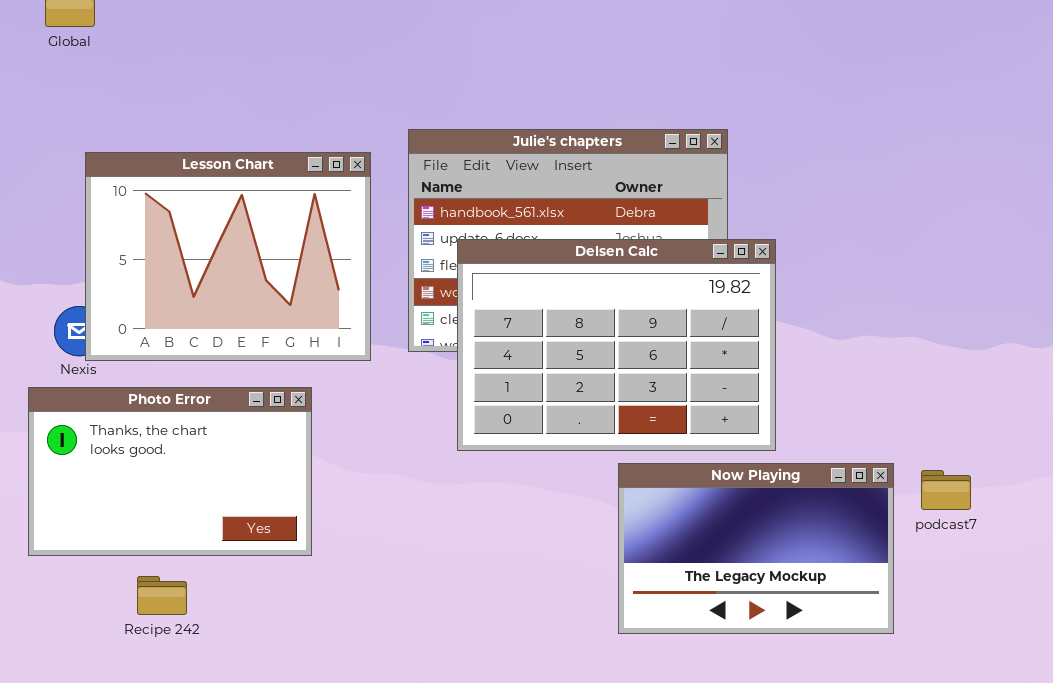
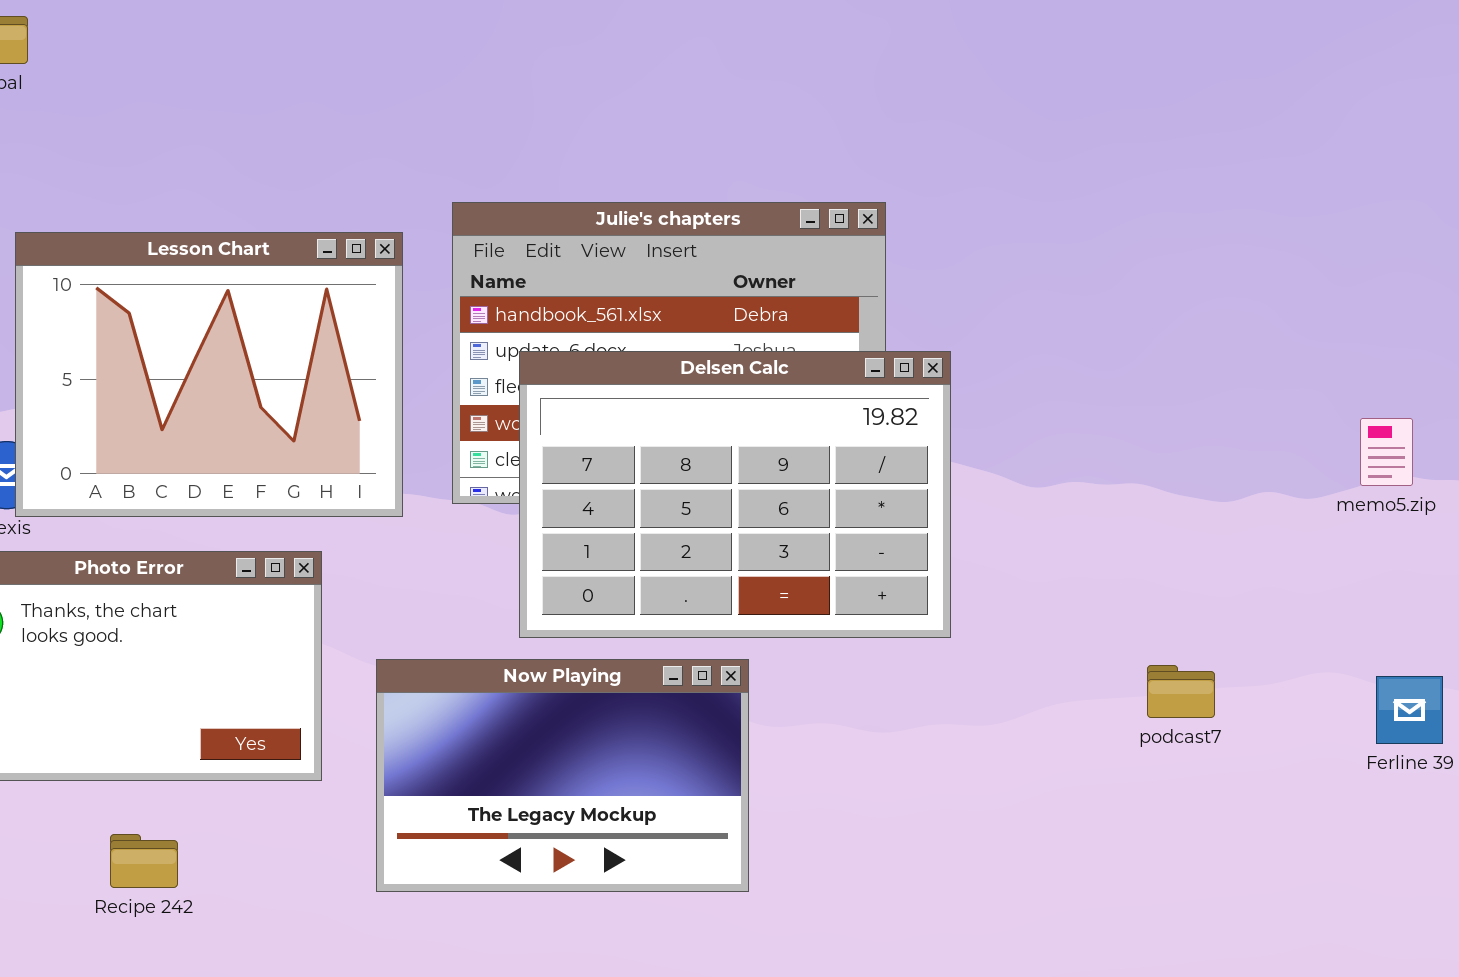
Now Playing: [618,463,894,634] -> [376,659,749,892], moved
Recipe 242: [137,576,187,615] -> [110,834,178,888], moved

